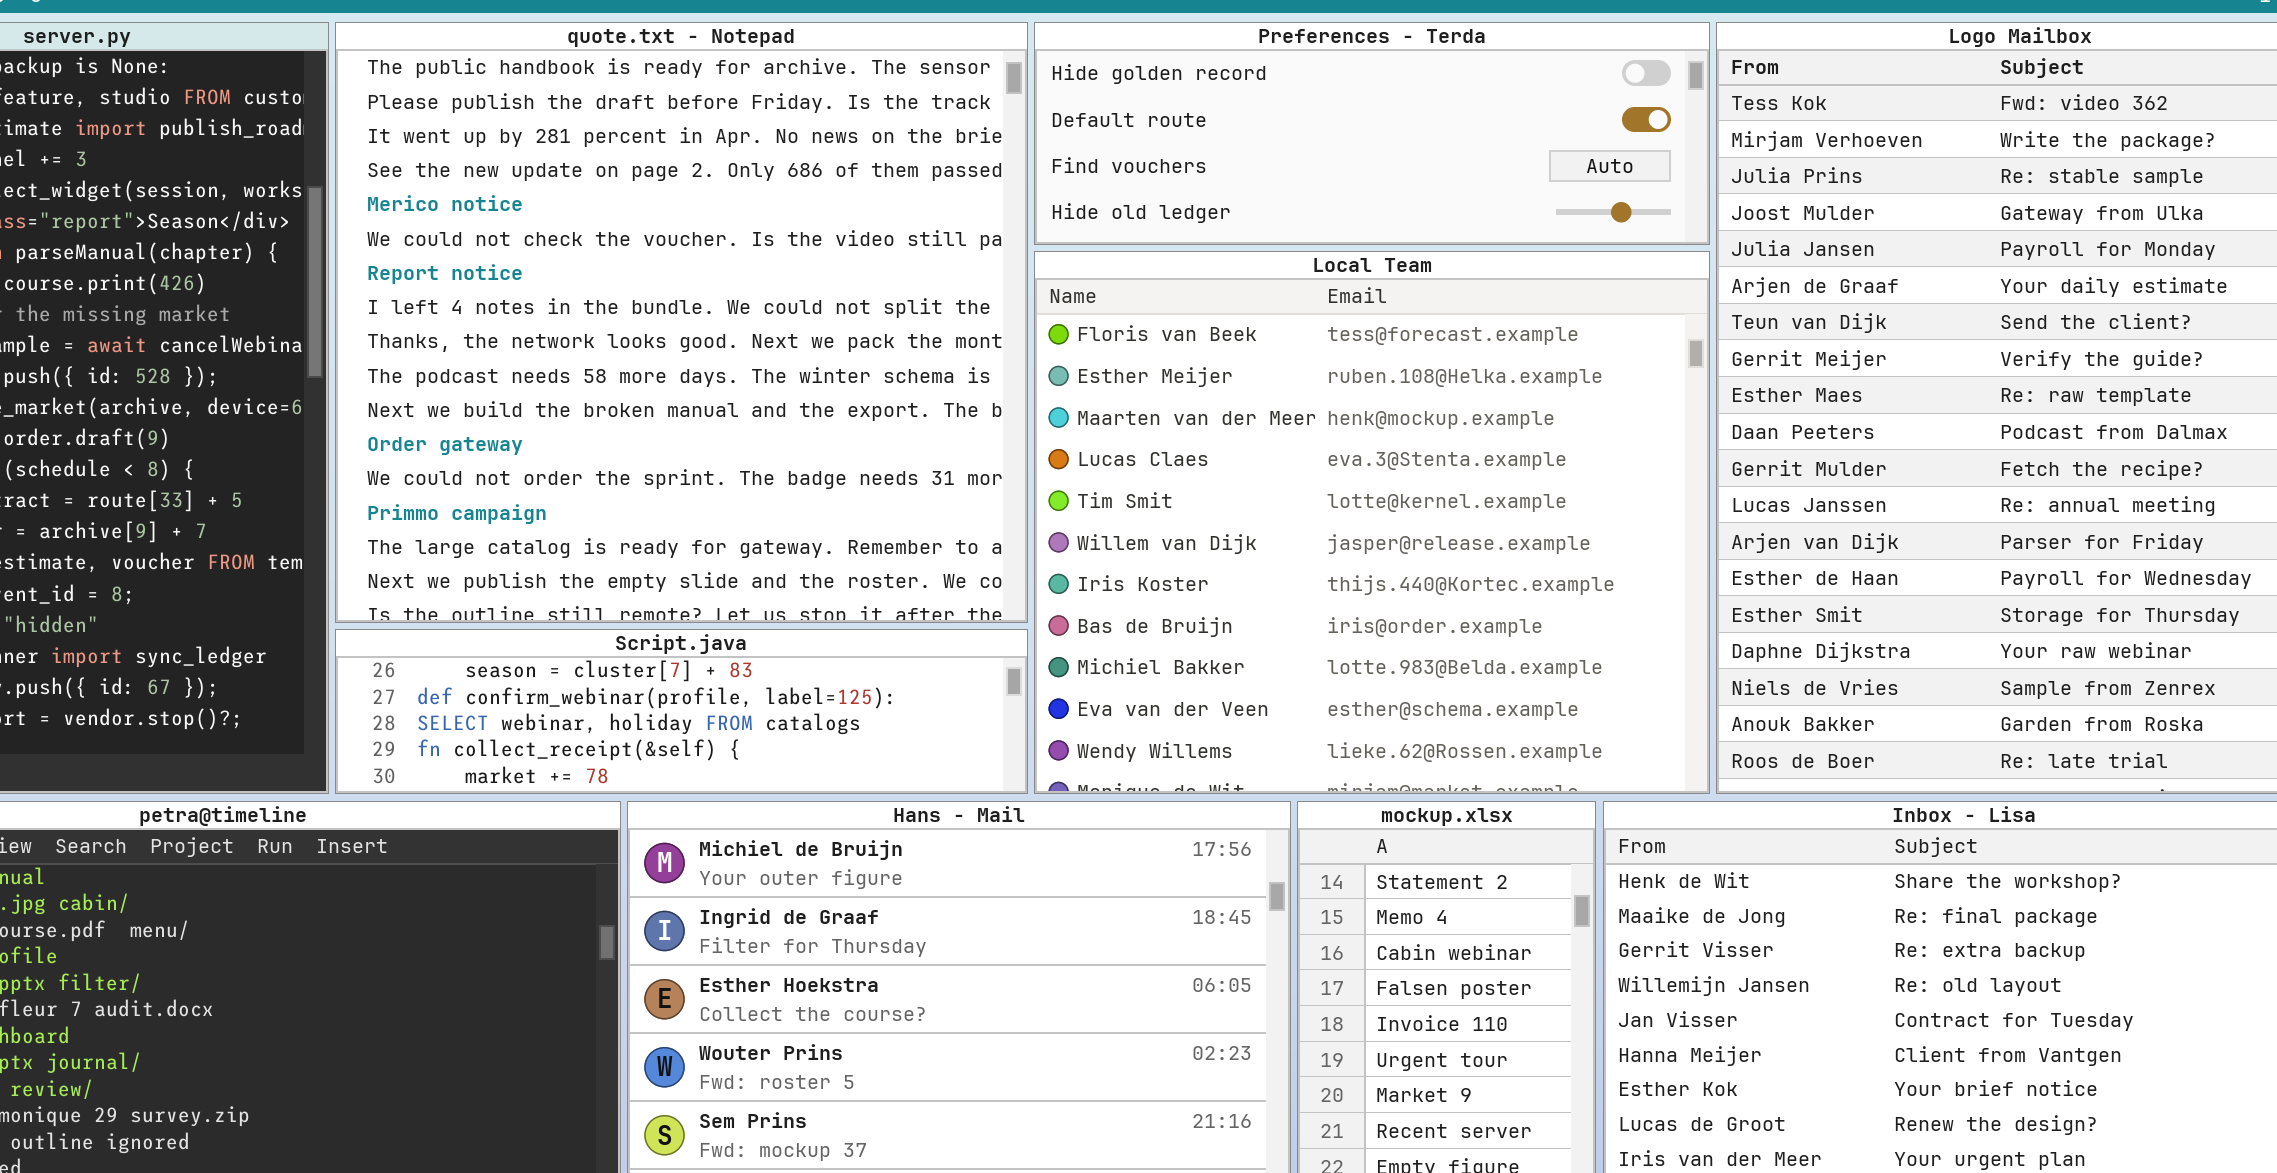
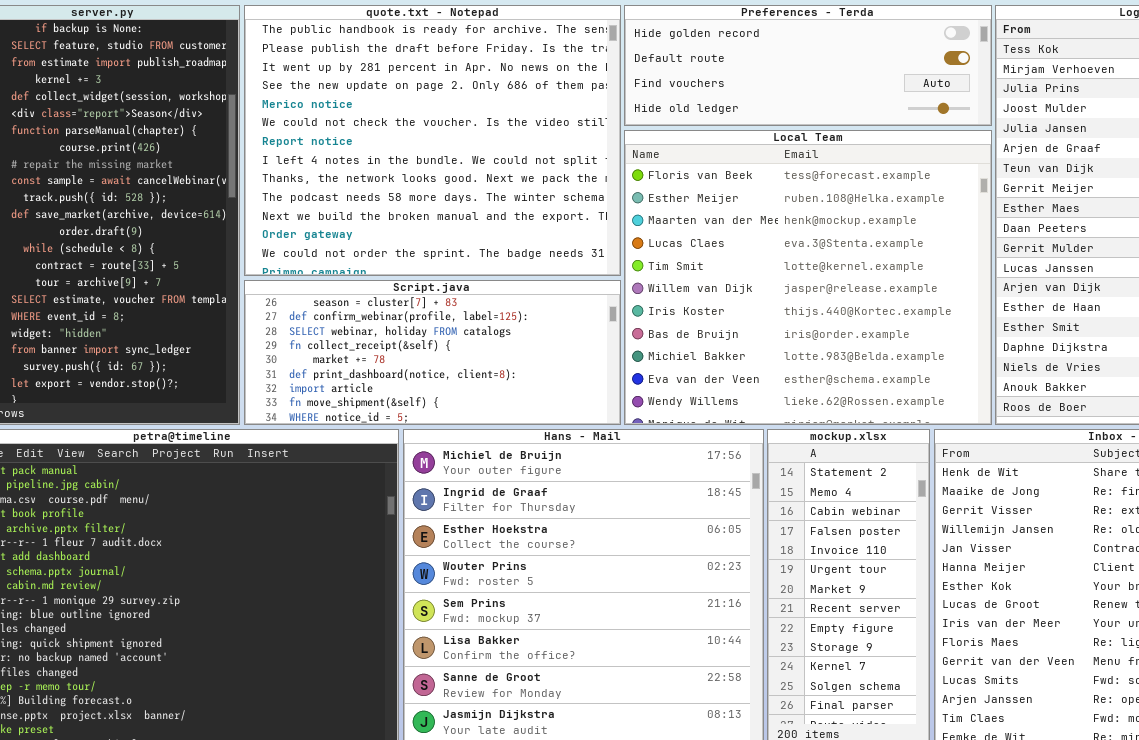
quote.txt - Notepad: [335,22,1028,623] -> [244,5,621,276], resized
Script.java: [335,629,1028,794] -> [244,280,621,425], resized

